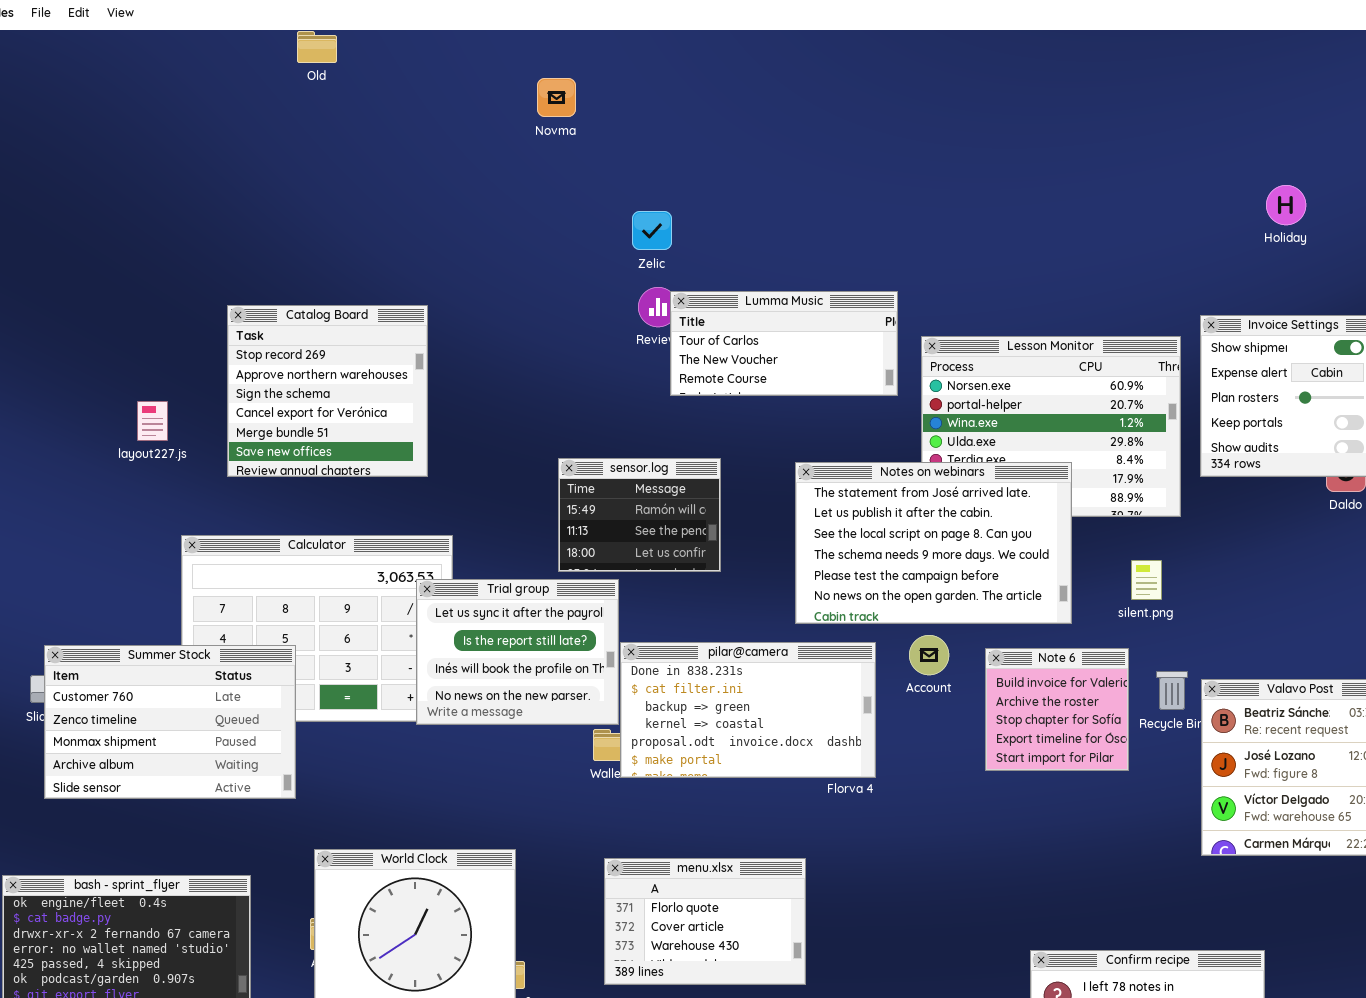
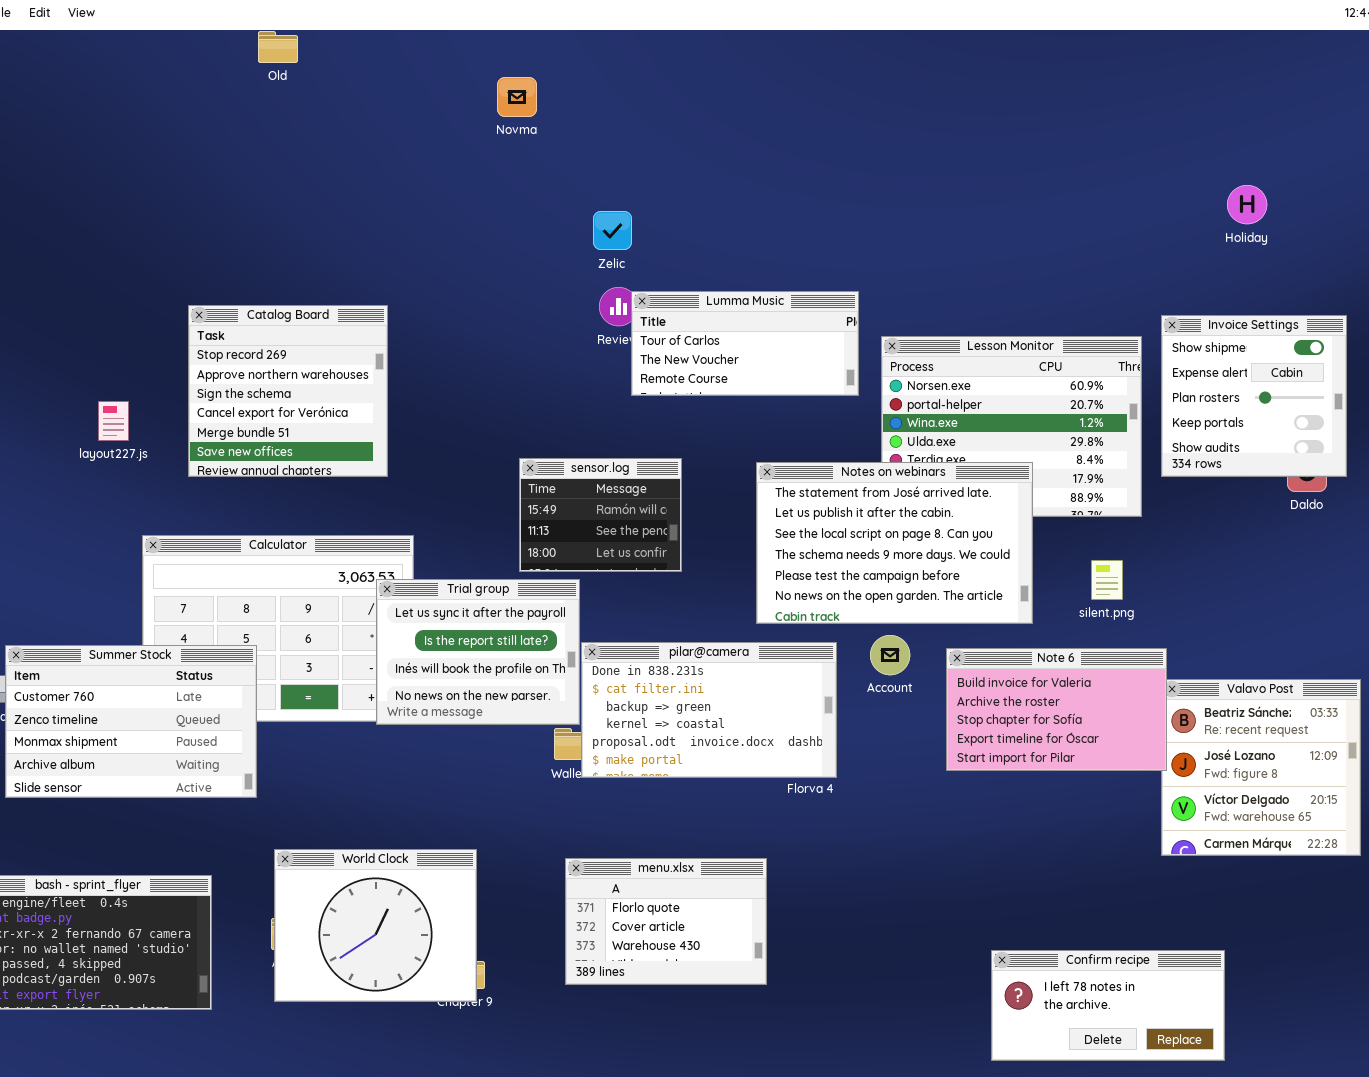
Note 6: [985,648,1129,771] -> [946,648,1167,771], resized

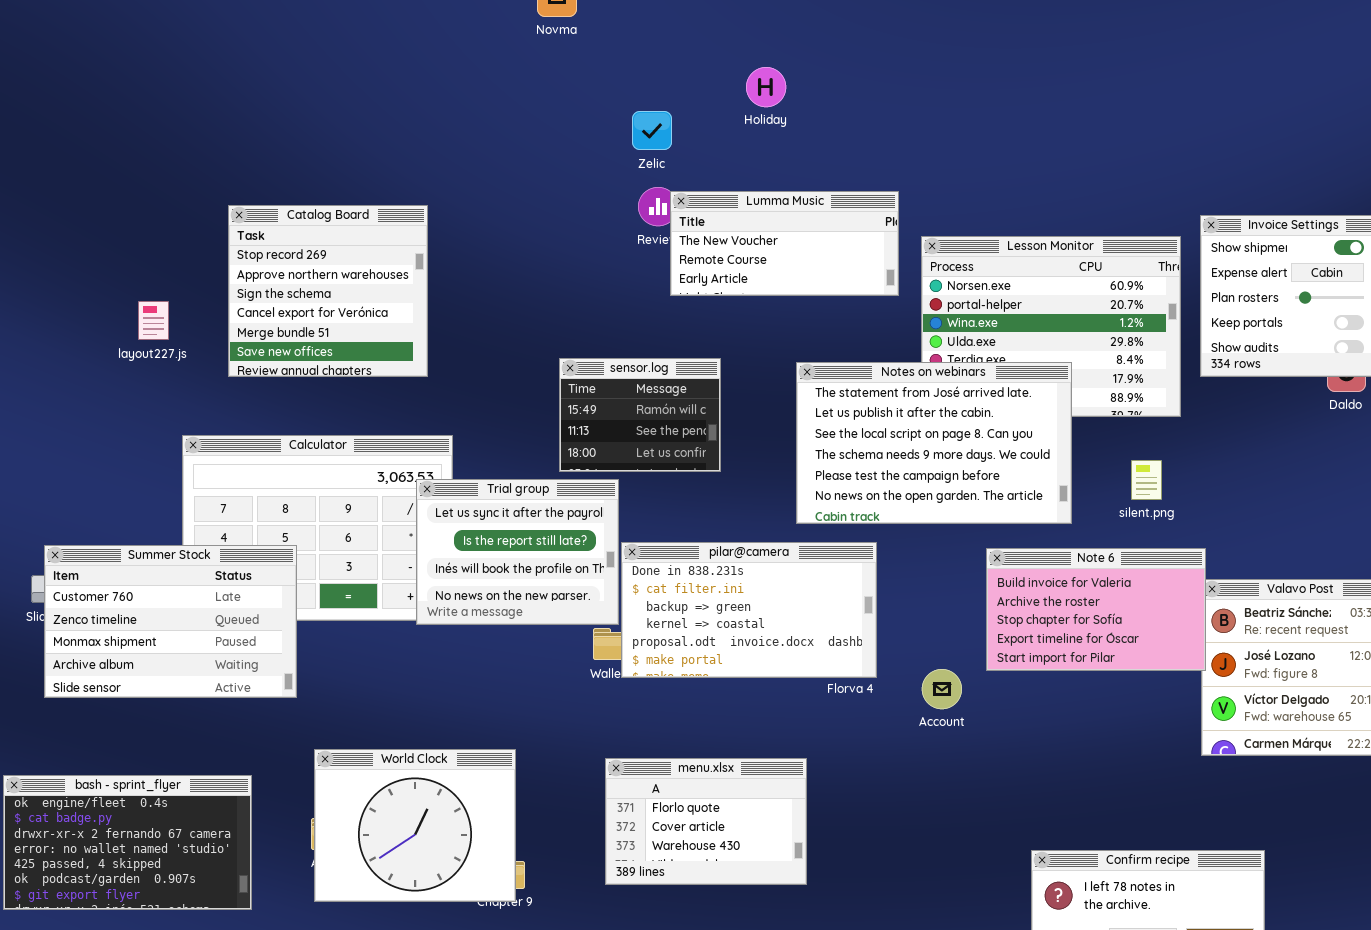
Holiday: [1227,185,1267,224] -> [746,67,786,107], moved
Lumma Music: [631,291,859,396] -> [670,191,899,296], scrolled down 1 row
Account: [870,635,910,675] -> [922,669,962,709], moved

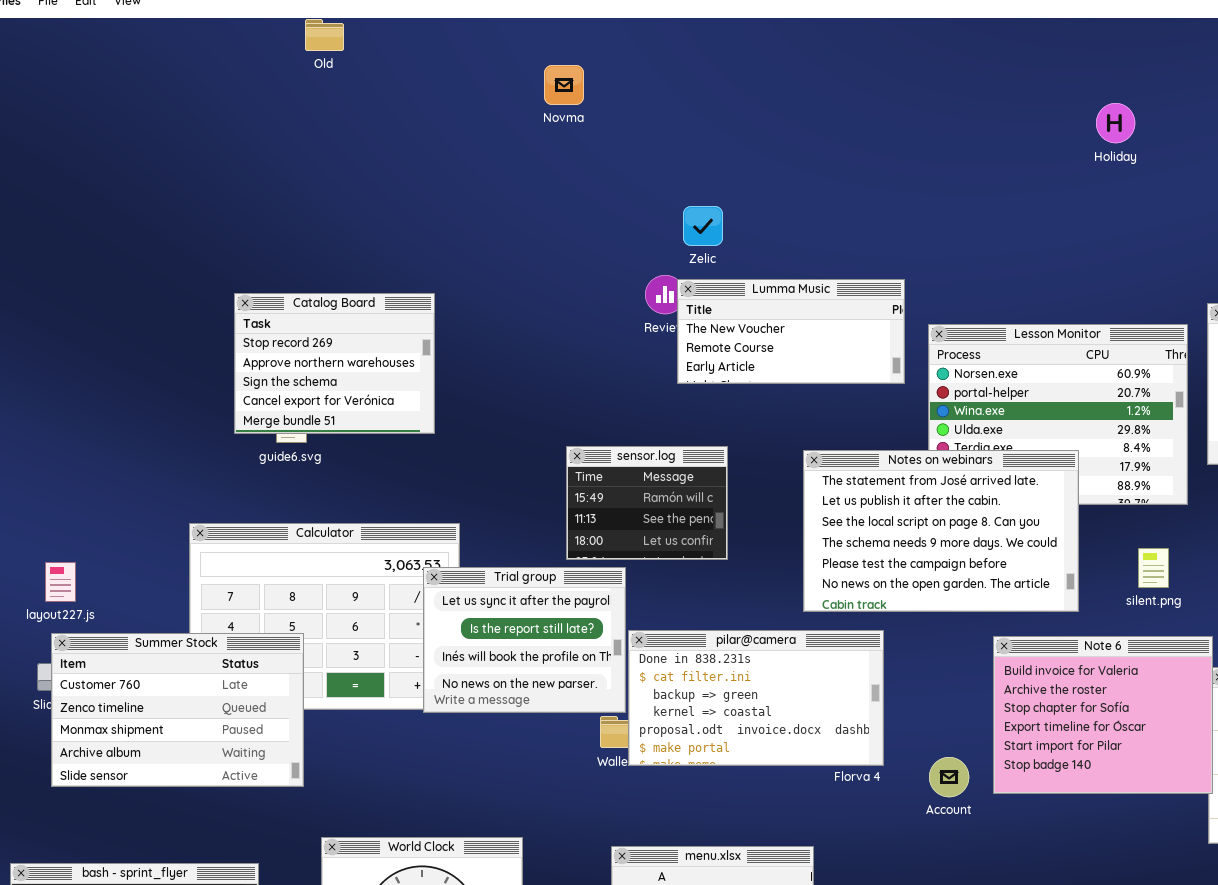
Holiday: [746,67,786,107] -> [1096,103,1135,143], moved
Zelic: [632,111,672,150] -> [683,206,723,246], moved
Catalog Board: [228,205,428,377] -> [234,293,435,434], resized
layout227.js: [138,301,169,340] -> [45,562,76,602], moved
Note 6: [986,548,1206,671] -> [993,636,1213,794], resized

